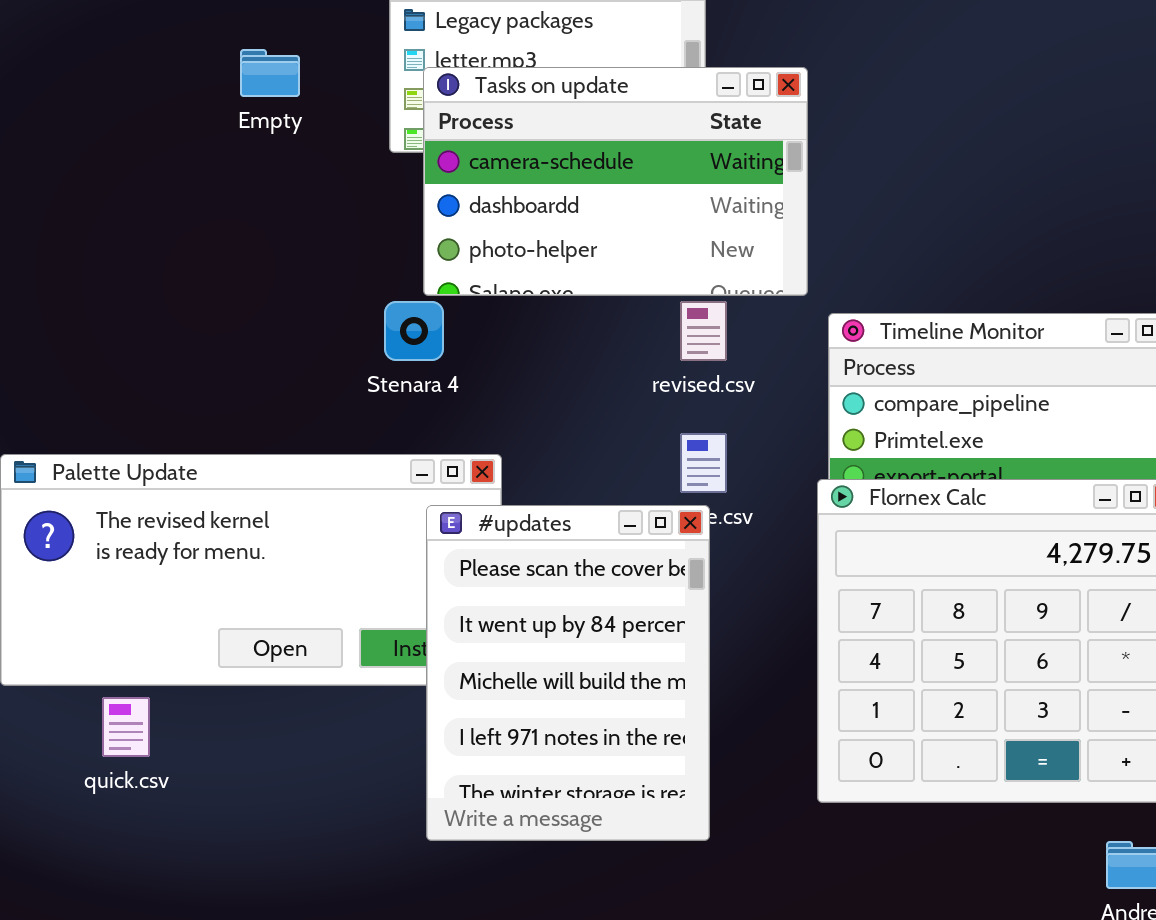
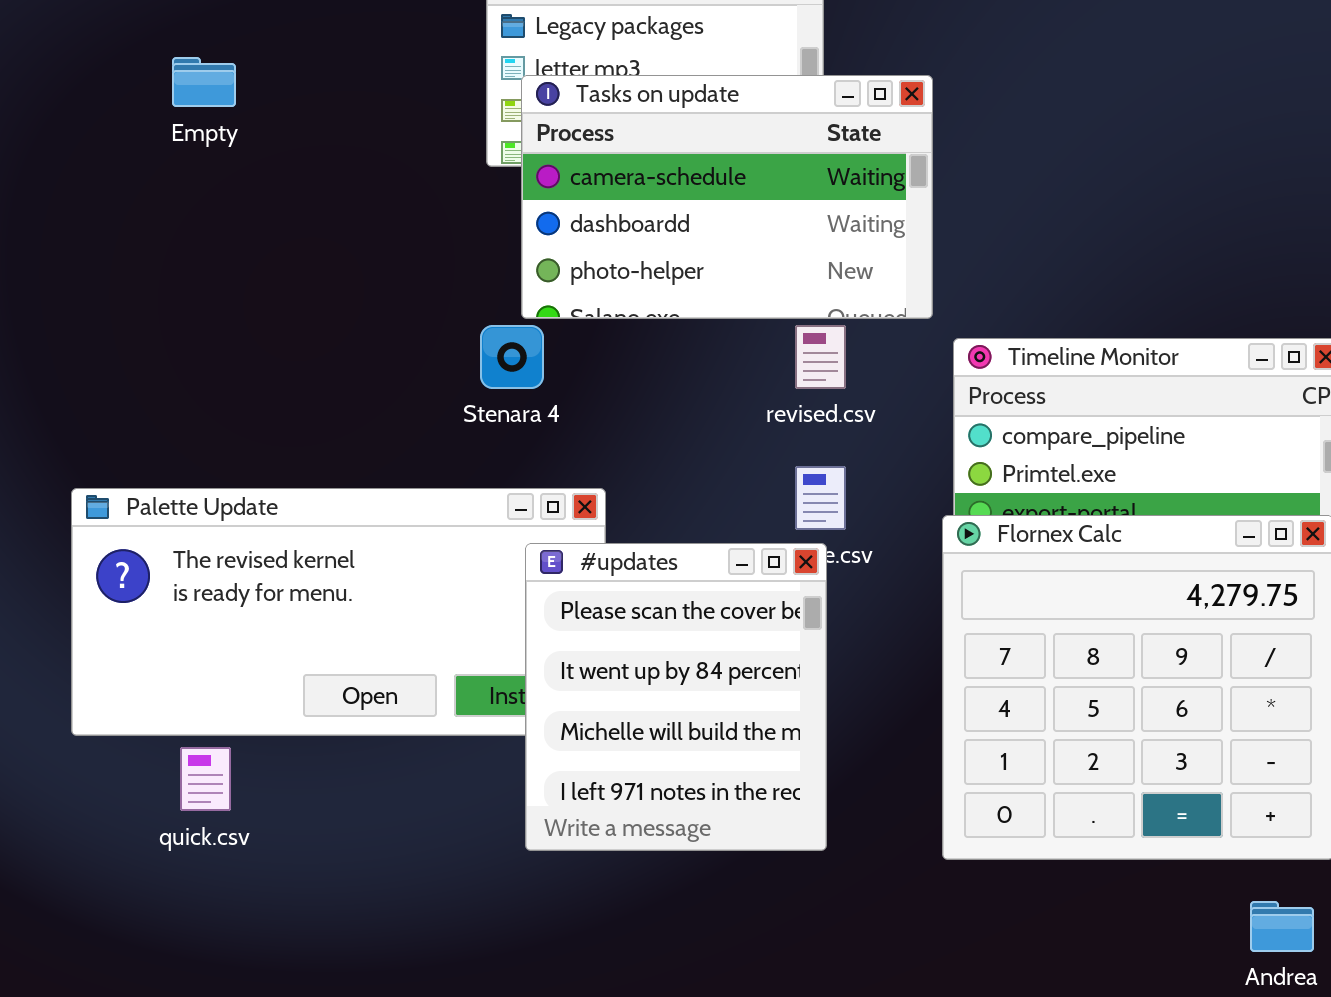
Empty: [240,49,300,97] -> [172,57,236,107], moved
#updates: [426,505,710,841] -> [525,543,827,851], resized

